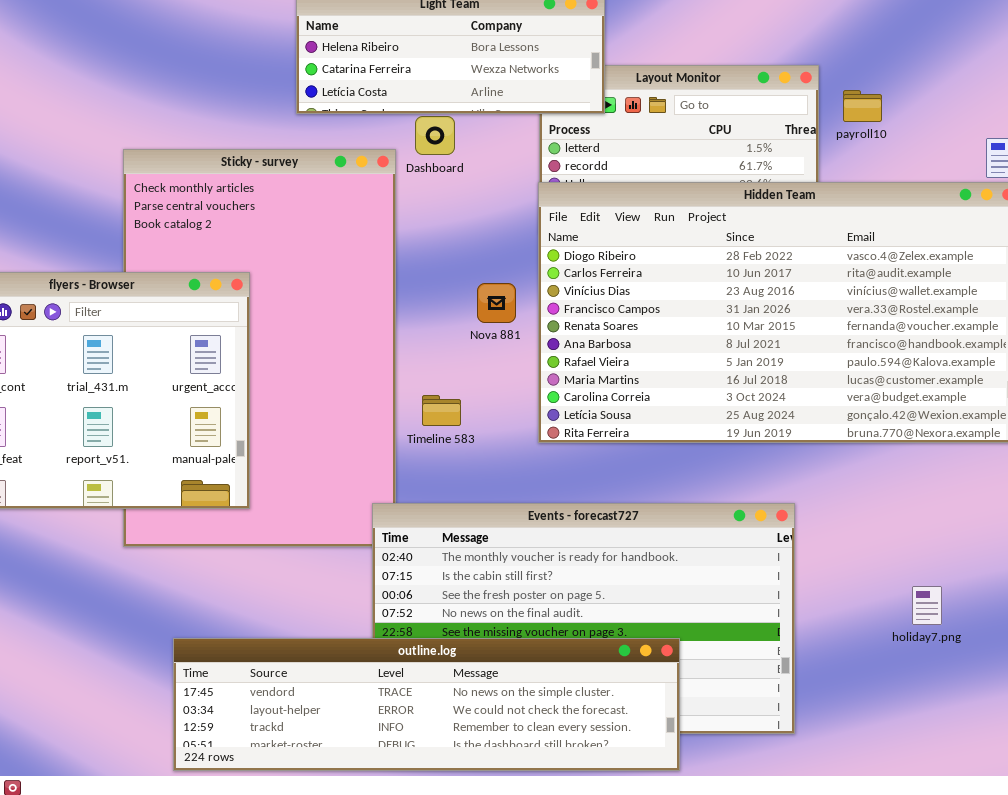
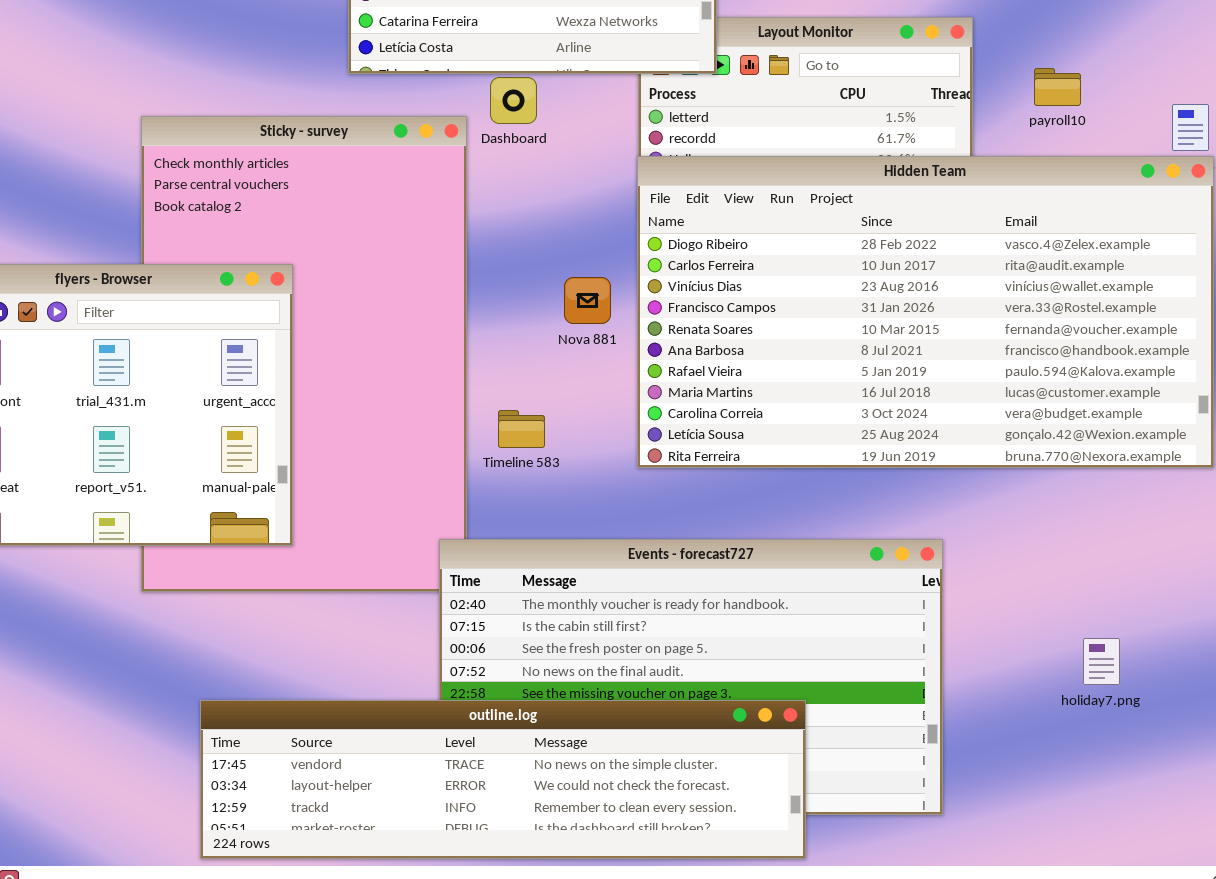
payroll10: [843,90,882,122] -> [1034,68,1081,106], moved

